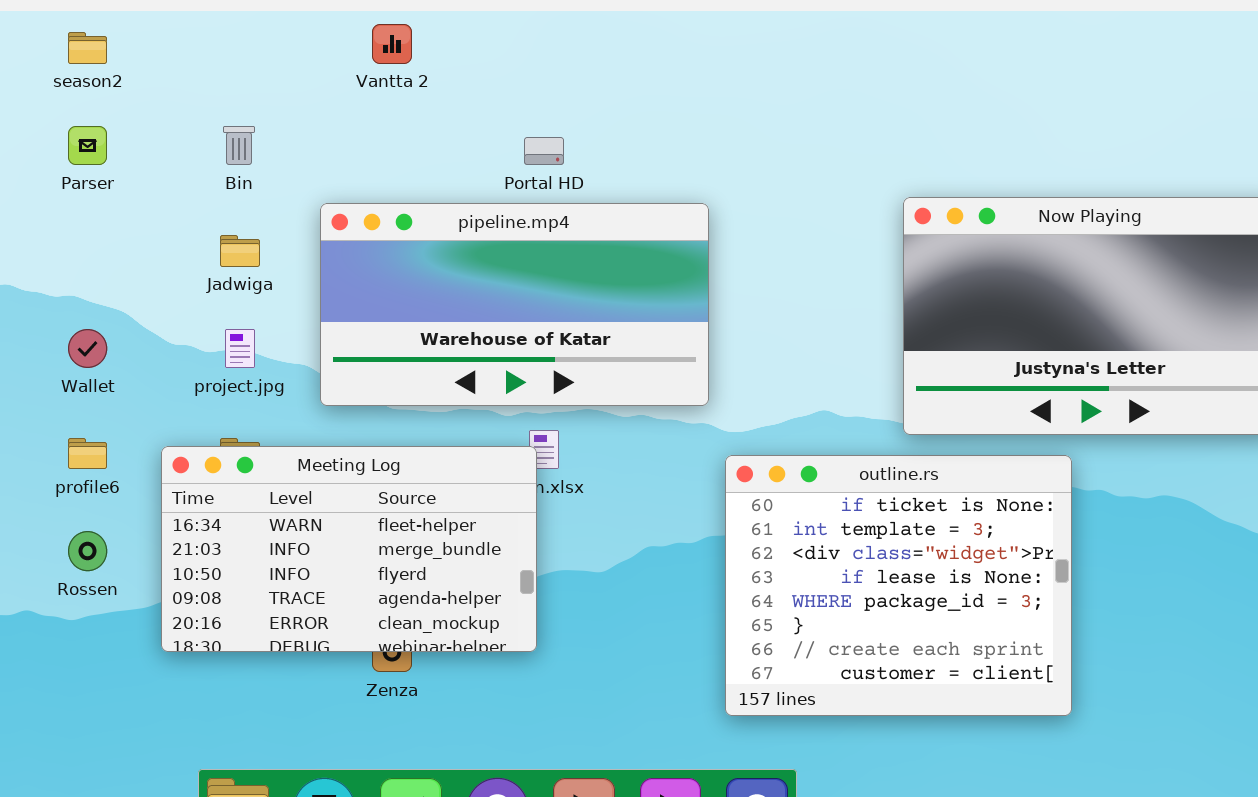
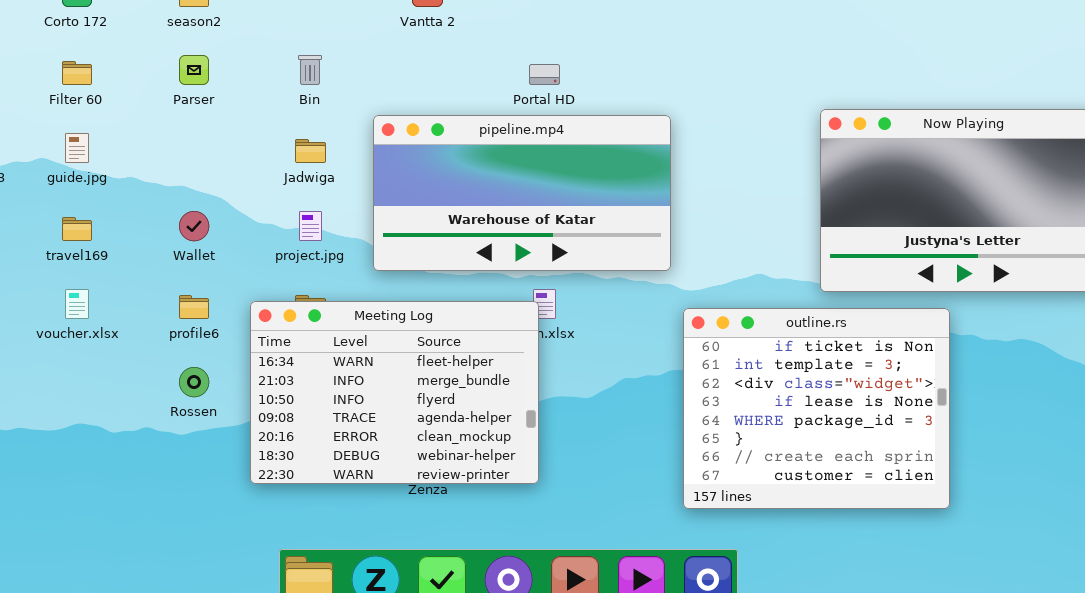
Meeting Log: [161,446,537,652] -> [250,301,539,484], resized

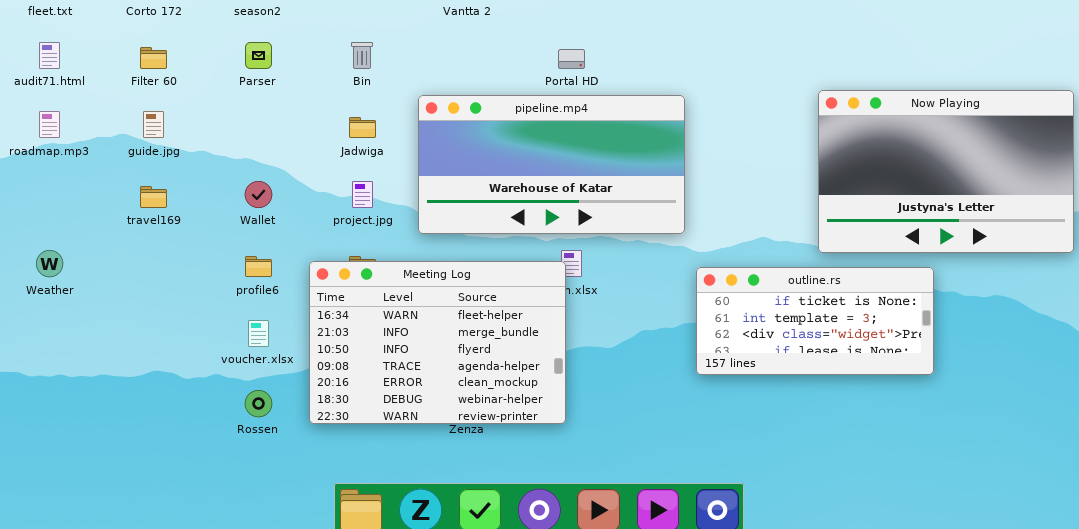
voucher.xlsx: [65,289,89,319] -> [248,320,269,347], moved
outline.rs: [683,308,950,509] -> [696,267,934,375], resized
Rossen: [179,367,209,397] -> [245,390,272,417], moved

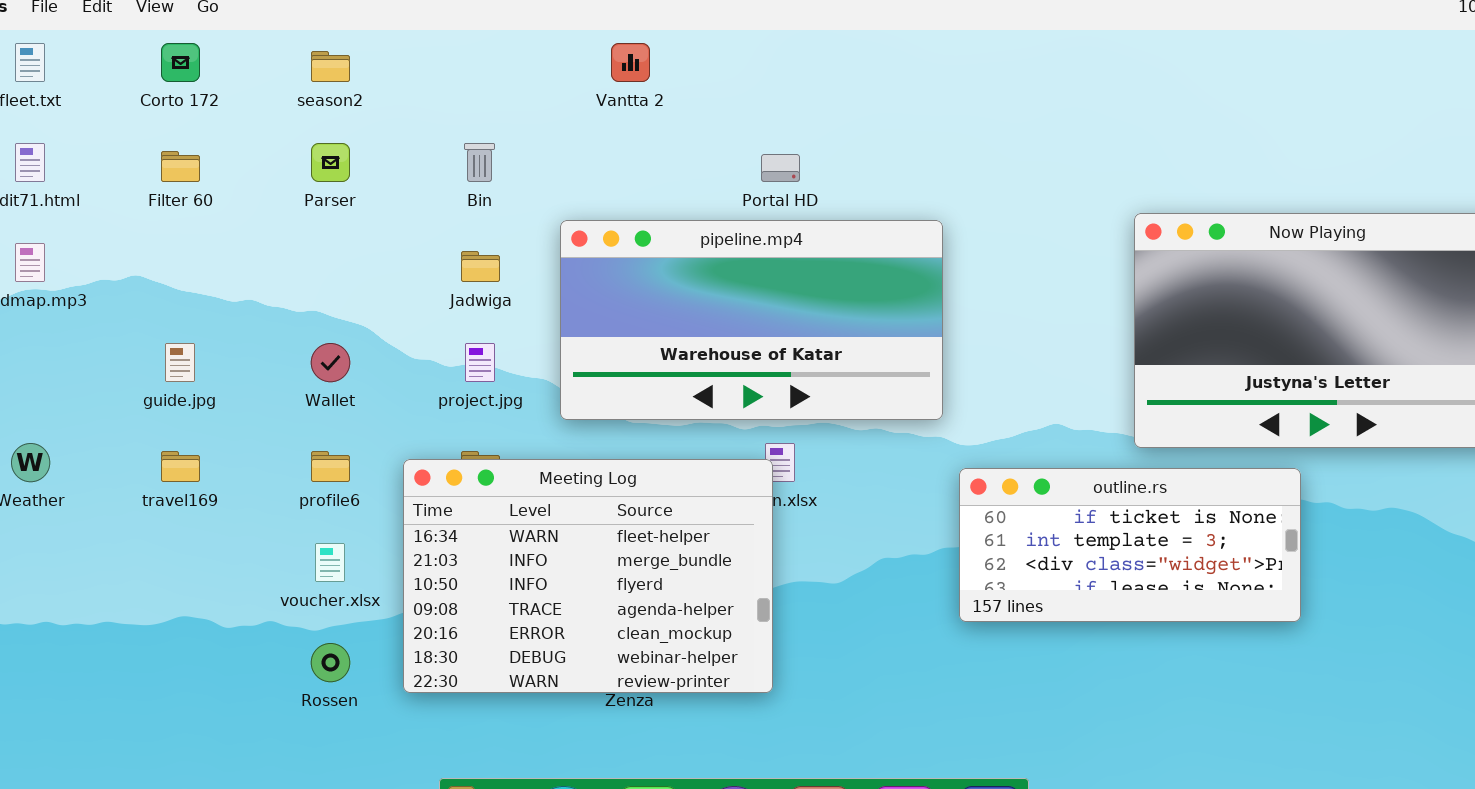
guide.jpg: [143,111,164,138] -> [165,343,195,382], moved
travel169: [140,186,167,208] -> [161,451,200,482], moved

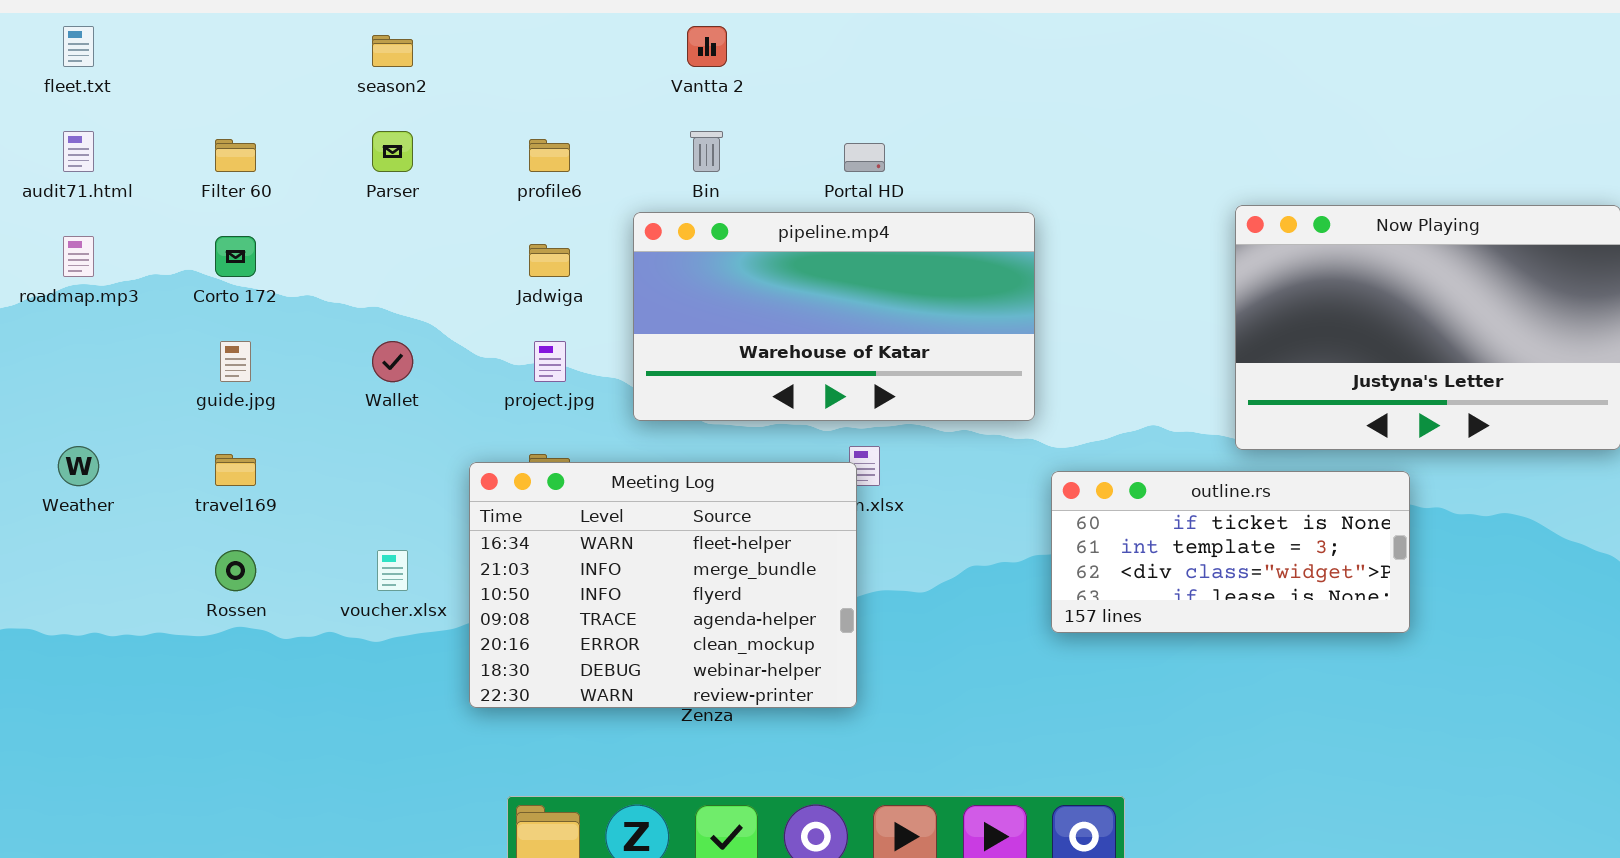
Corto 172: [161,43,200,82] -> [215,236,256,277], moved
Bin: [464,143,495,182] -> [690,131,723,172], moved
profile6: [311,451,350,482] -> [529,139,570,172], moved
Rossen: [311,643,350,682] -> [215,550,256,591], moved

